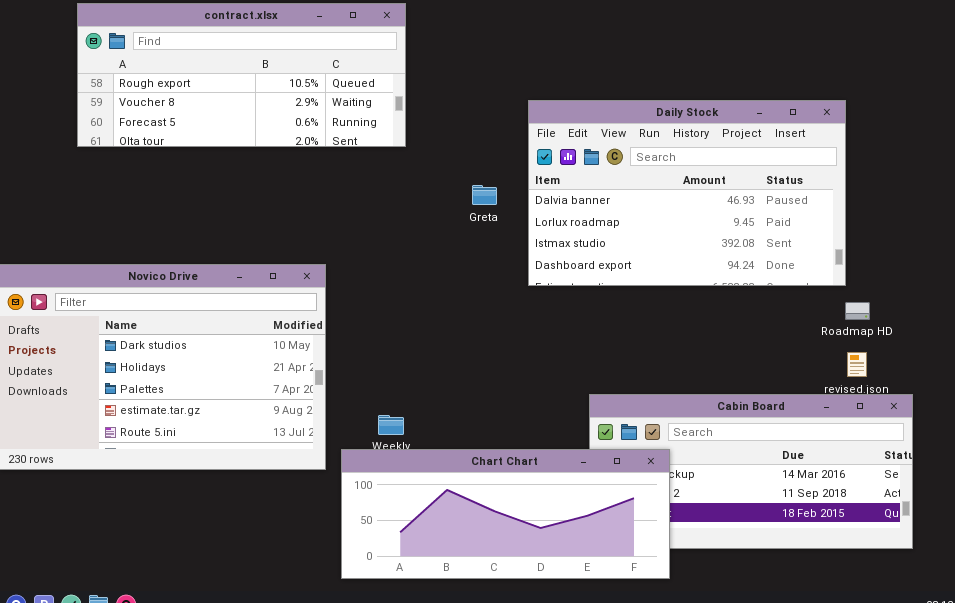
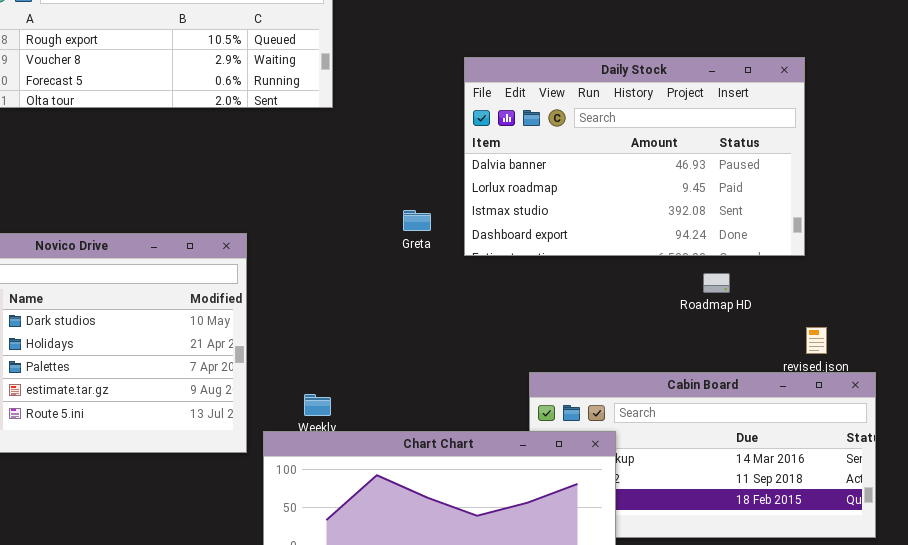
Greta: [472,185,497,205] -> [403,210,431,231], moved
Roadmap HD: [845,302,870,320] -> [703,273,730,293], moved

